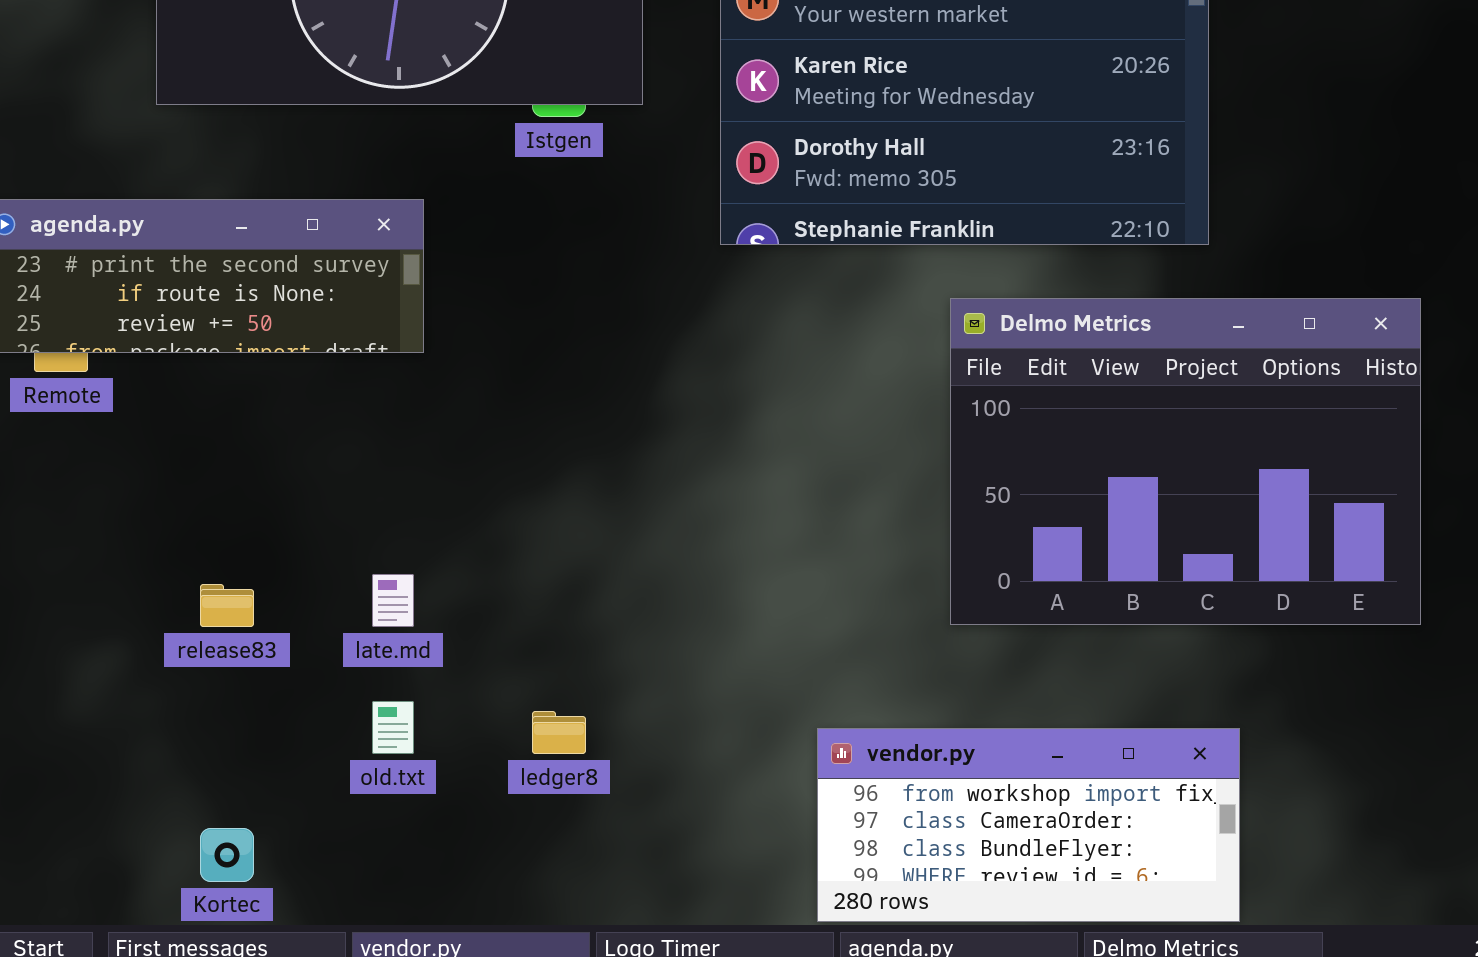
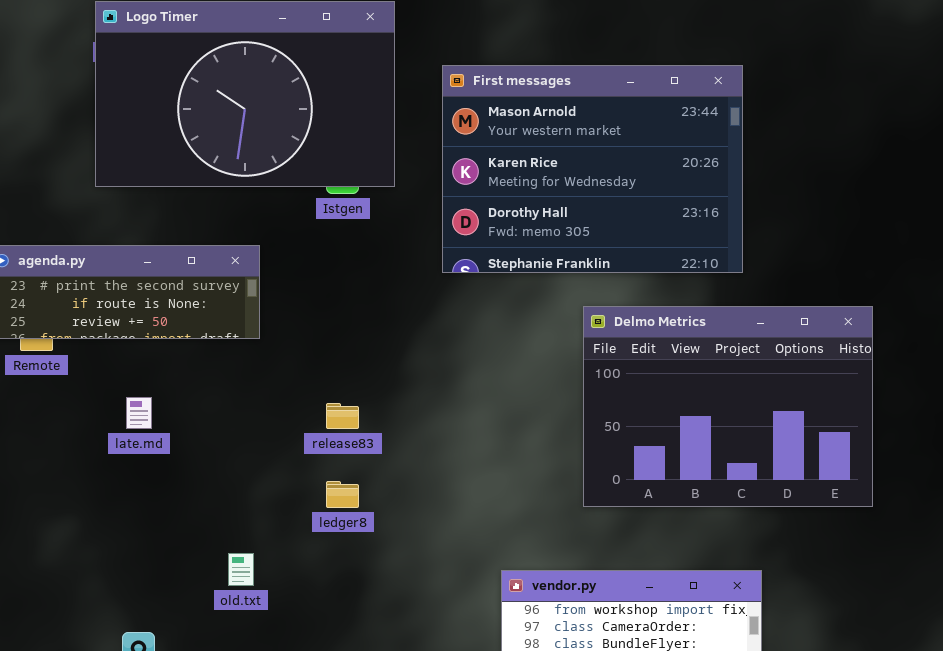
late.md: [372,574,414,627] -> [126,397,152,429], moved
release83: [200,584,254,627] -> [326,403,359,429], moved
ledger8: [532,711,586,754] -> [326,481,359,508], moved

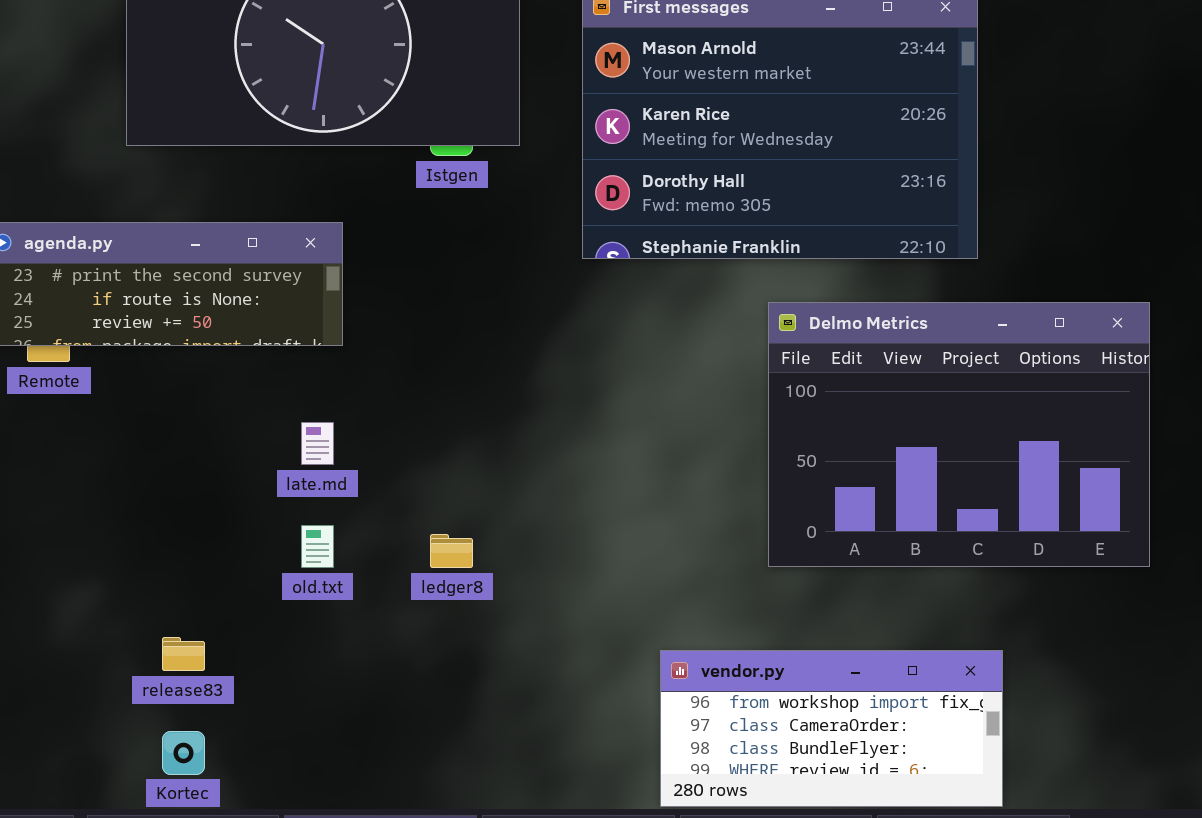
late.md: [126,397,152,429] -> [301,422,334,465], moved
release83: [326,403,359,429] -> [162,637,205,671], moved
old.txt: [228,553,254,586] -> [301,525,334,568], moved

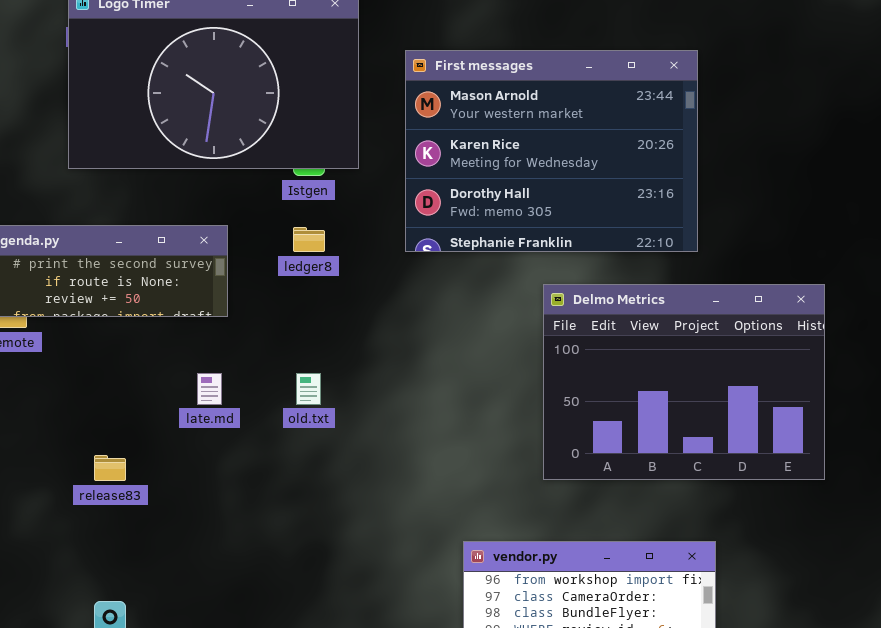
old.txt: [301,525,334,568] -> [296,373,321,405], moved
ledger8: [430,534,473,568] -> [293,227,325,252], moved
release83: [162,637,205,671] -> [94,455,126,481], moved

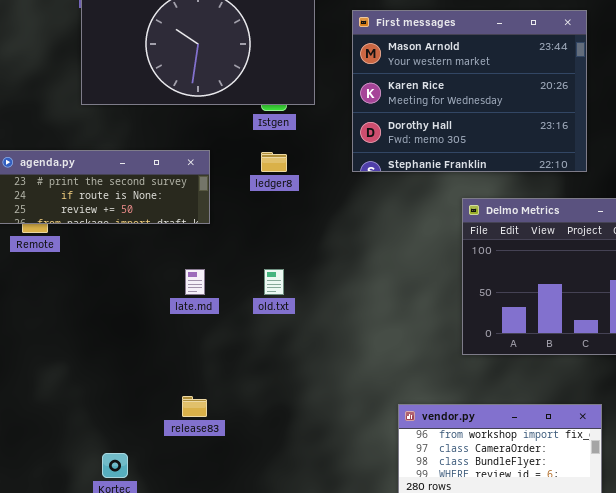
release83: [94,455,126,481] -> [182,396,207,417], moved

